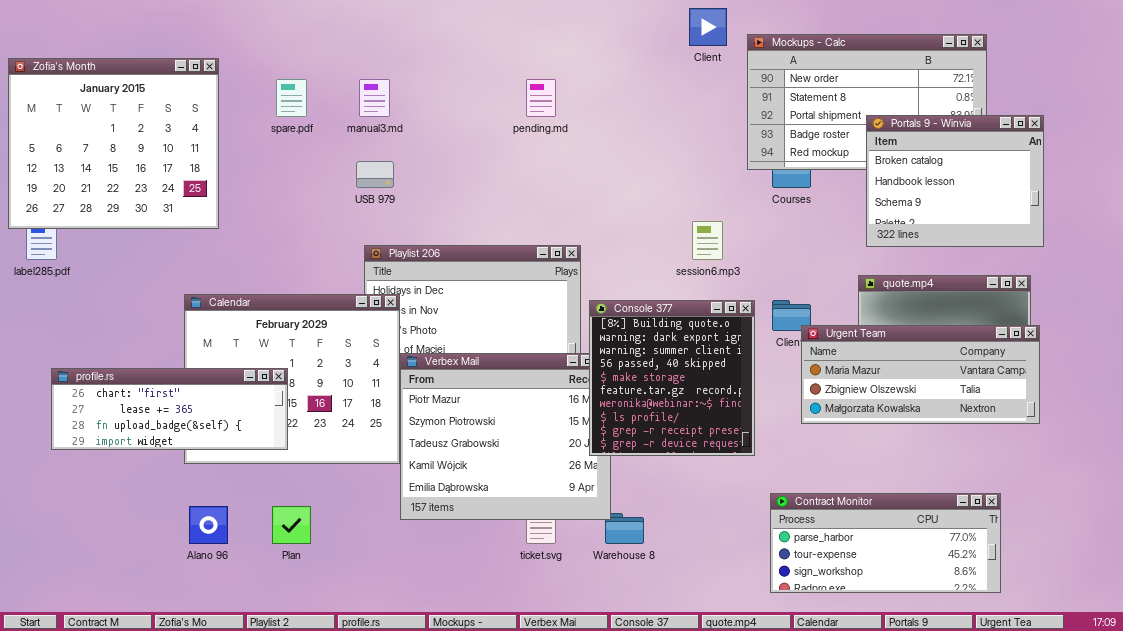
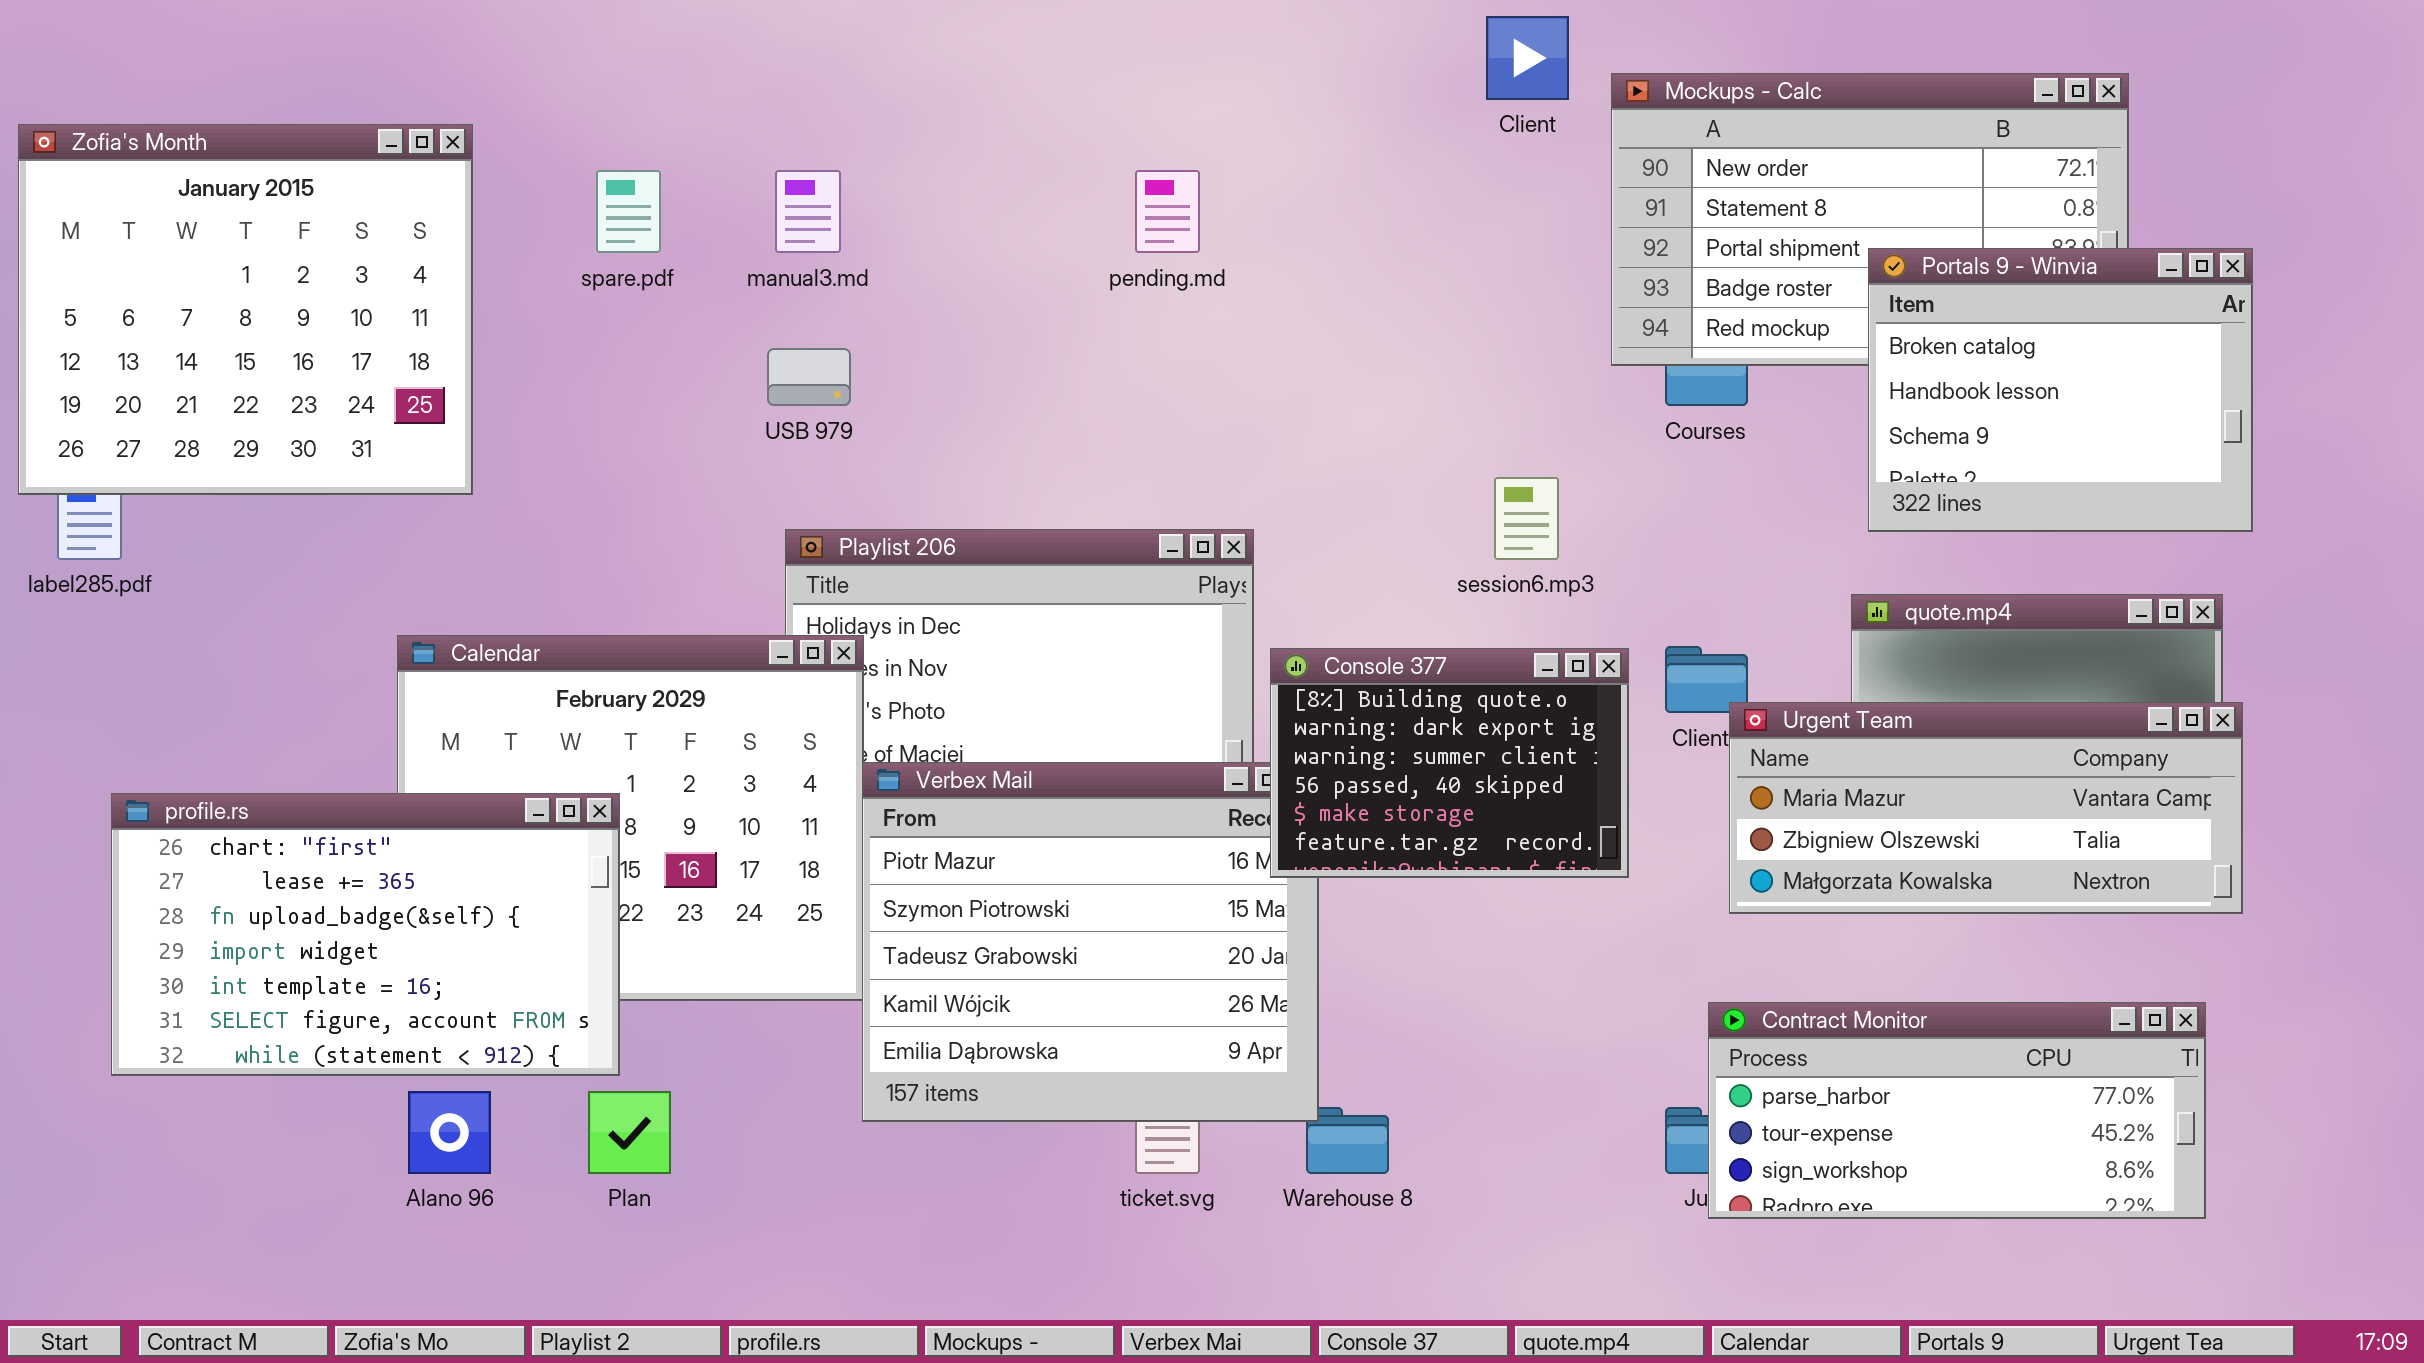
Console 377: [589,300,755,456] -> [1270,648,1629,878], resized
profile.rs: [51,368,288,450] -> [111,793,620,1076], resized
Contract Monitor: [770,493,1001,593] -> [1708,1002,2206,1219], moved

